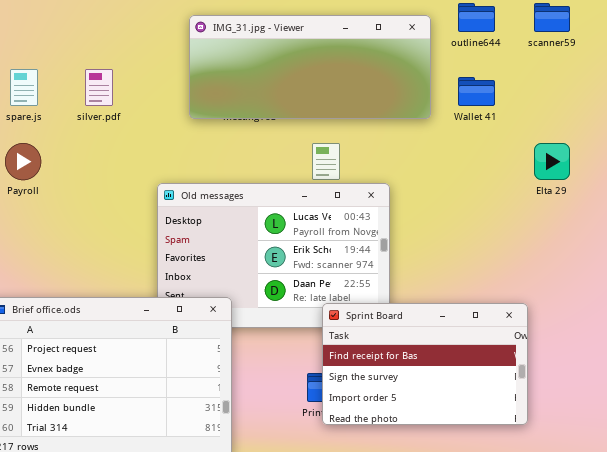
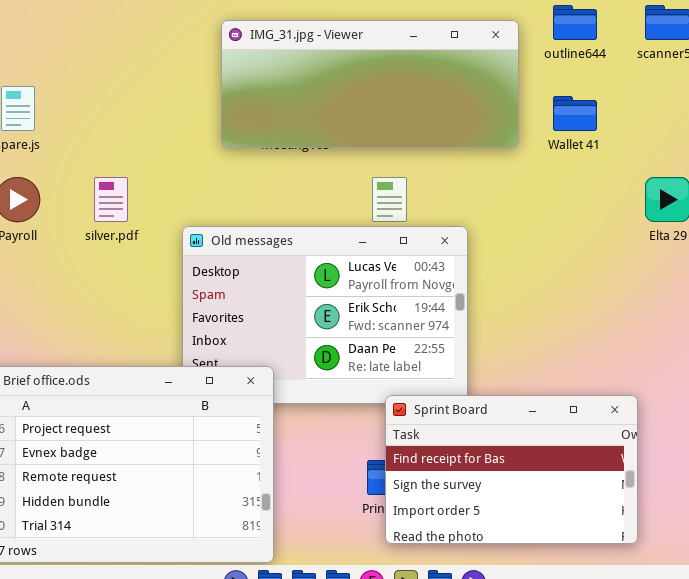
silver.pdf: [85,69,113,106] -> [94,177,128,222], moved
Sprint Board: [322,303,528,425] -> [385,395,638,544], moved

